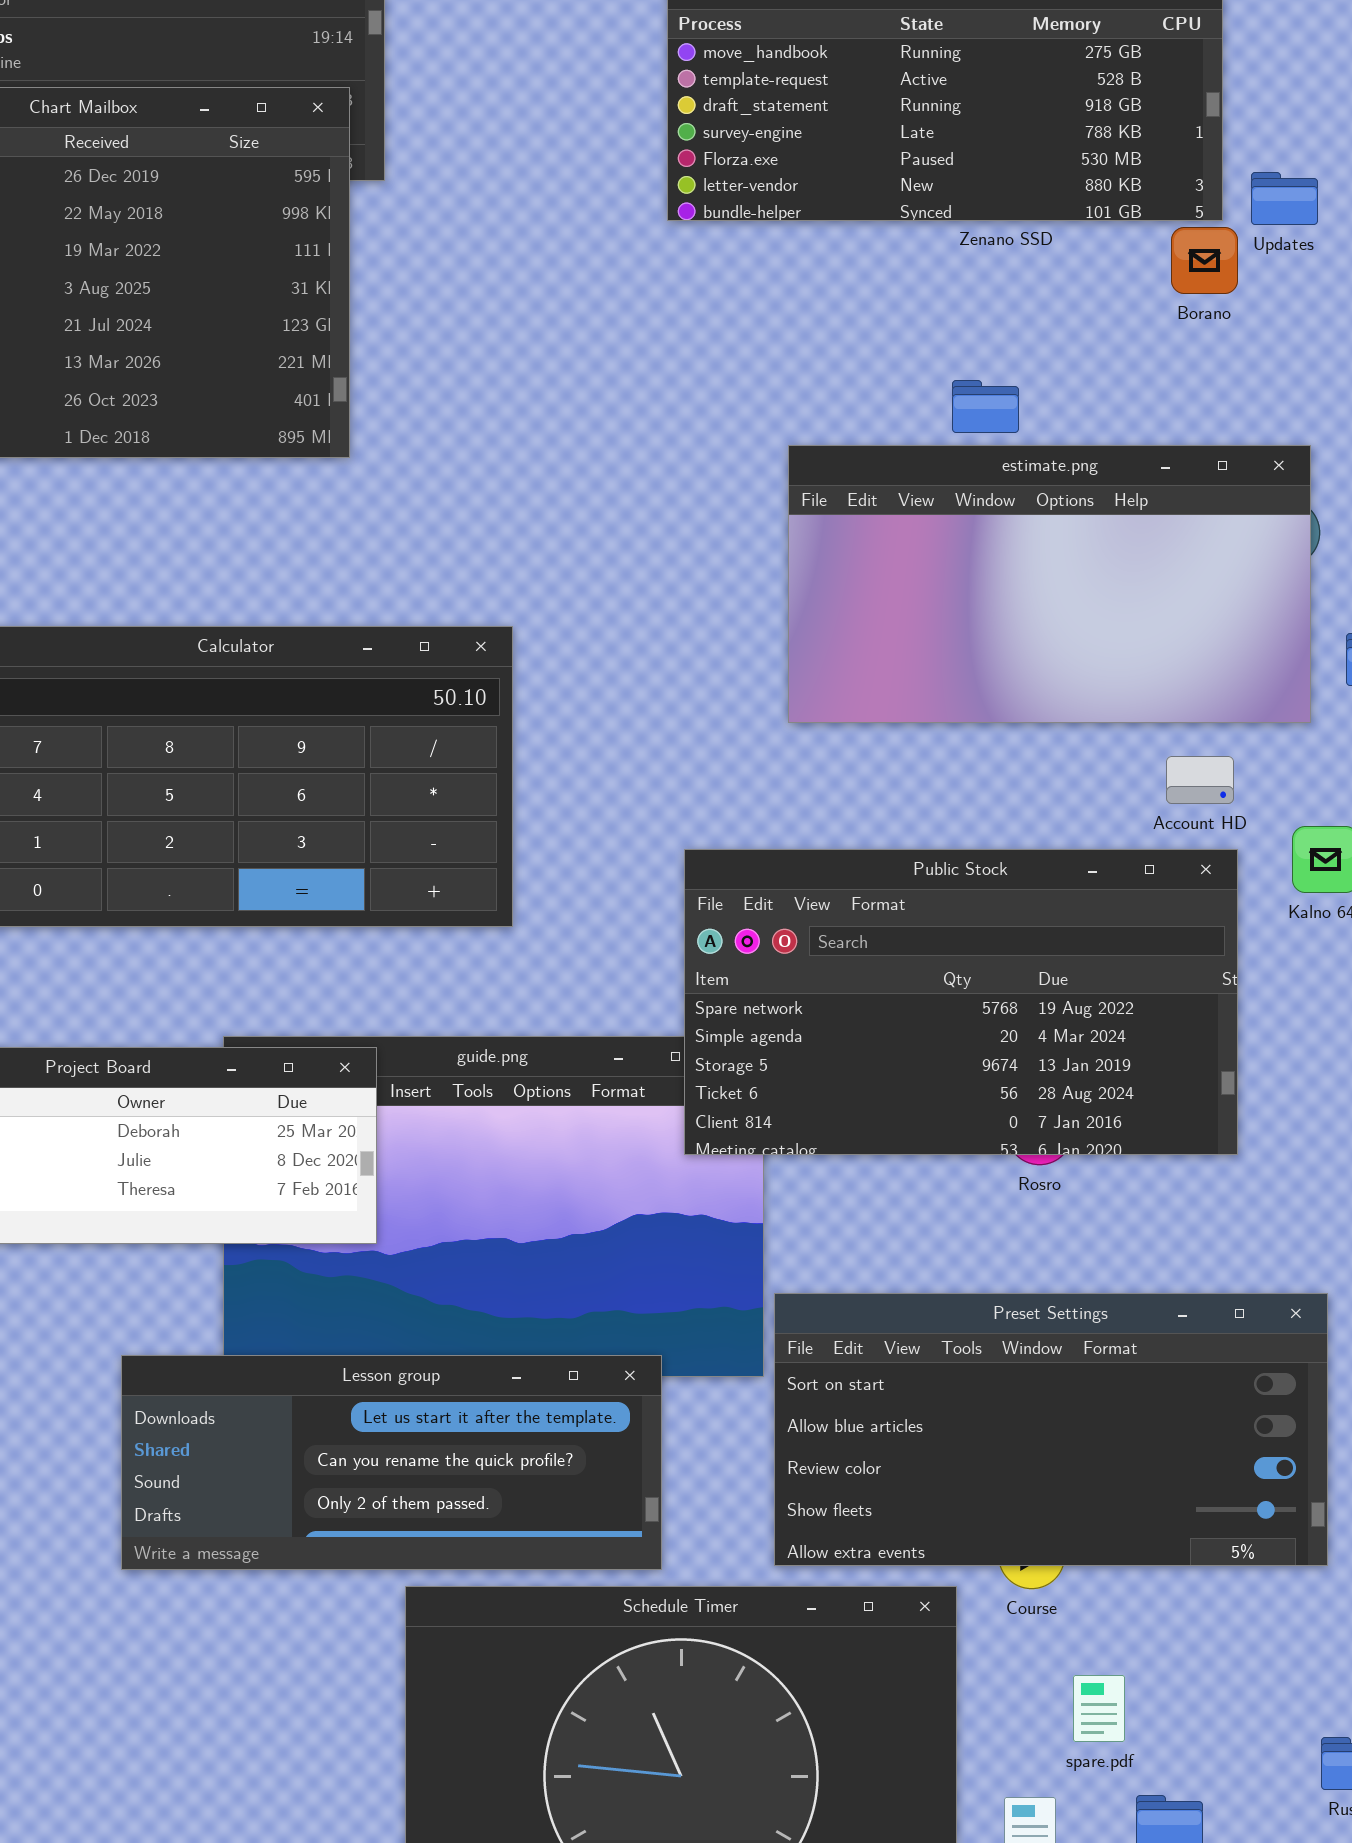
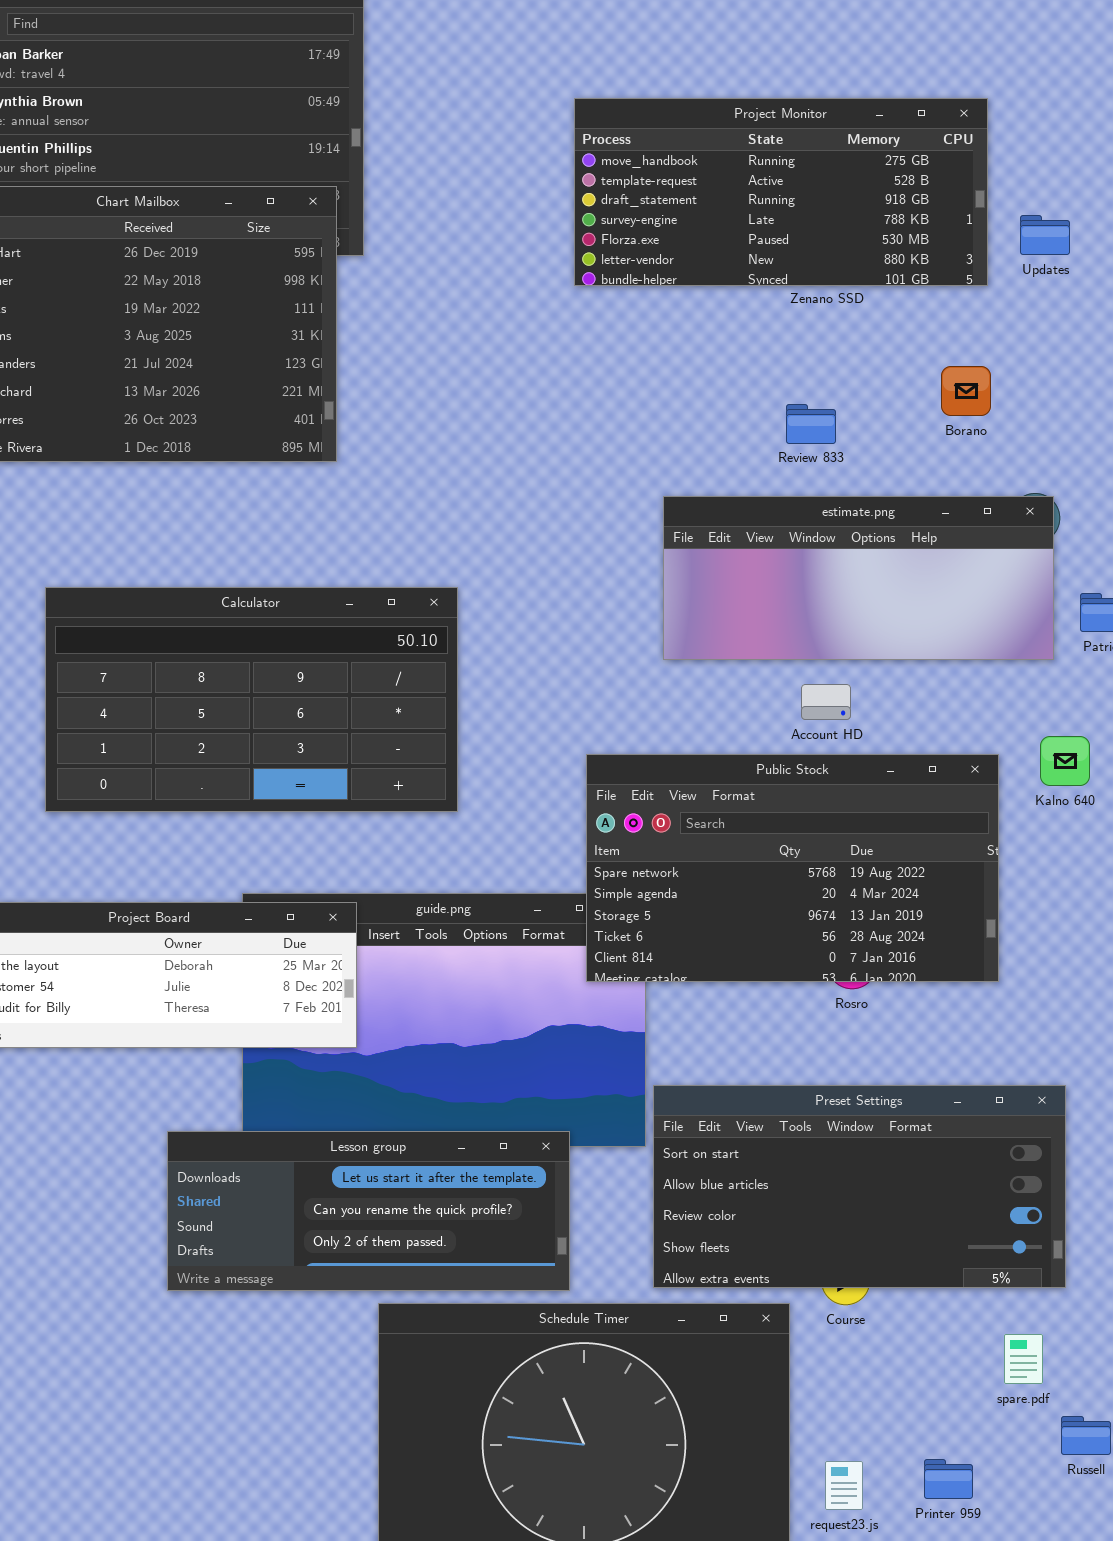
Updates: [1251,172,1318,225] -> [1020,215,1070,255], moved
Borano: [1171,227,1238,294] -> [941,366,991,416], moved
estimate.png: [788,445,1311,723] -> [663,496,1054,660], resized
Account HD: [1166,756,1234,804] -> [801,684,851,720], moved
spare.pdf: [1073,1675,1125,1742] -> [1004,1334,1043,1384], moved

